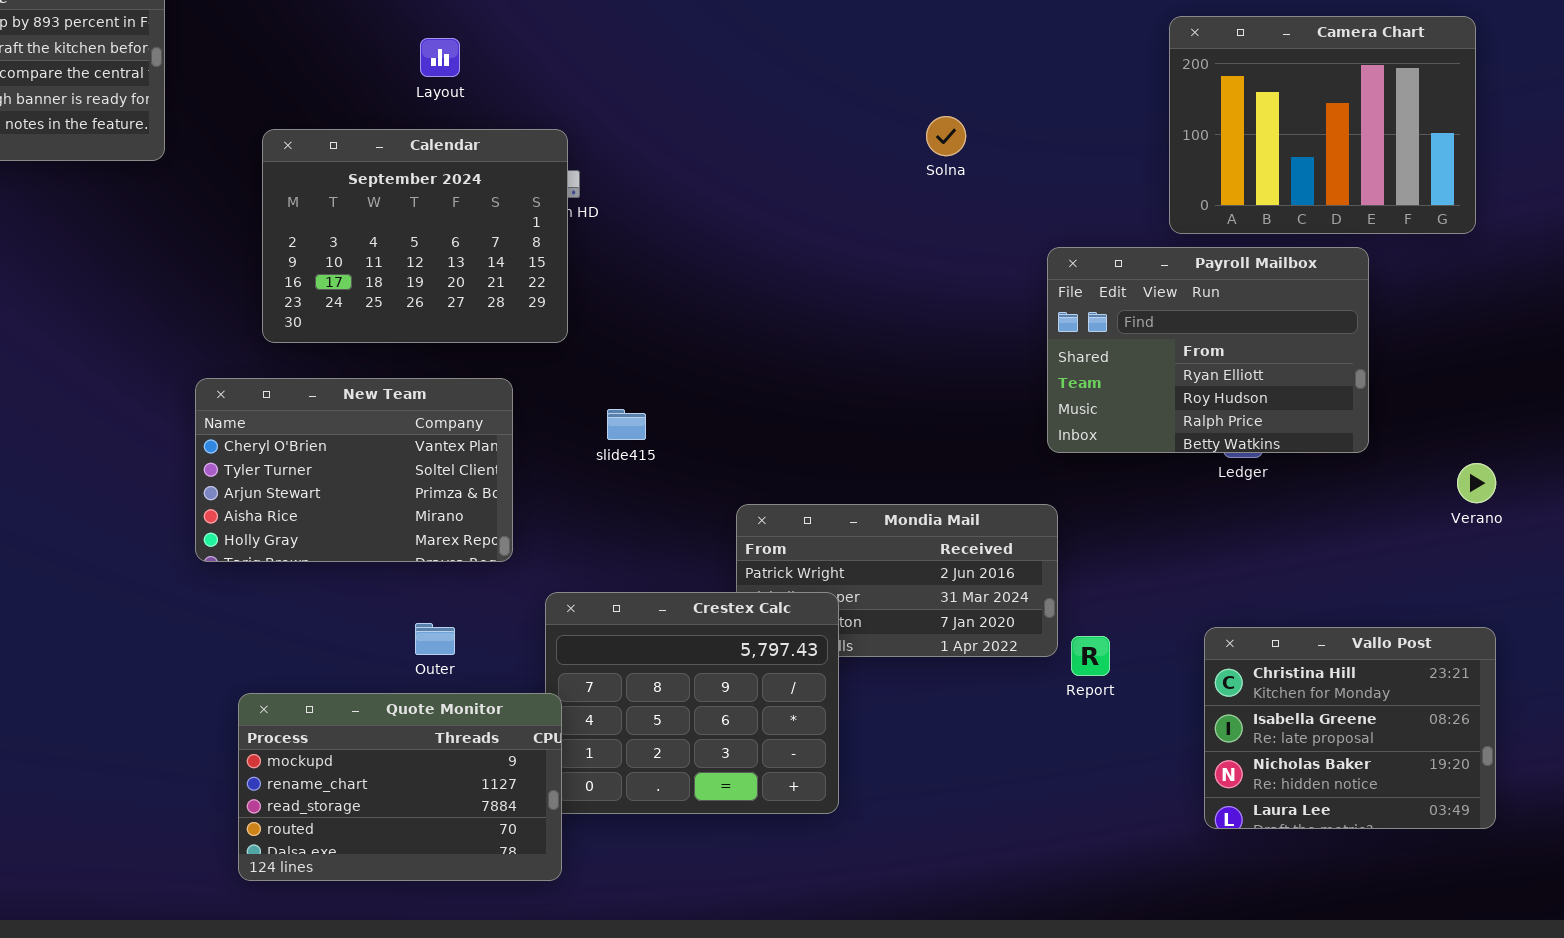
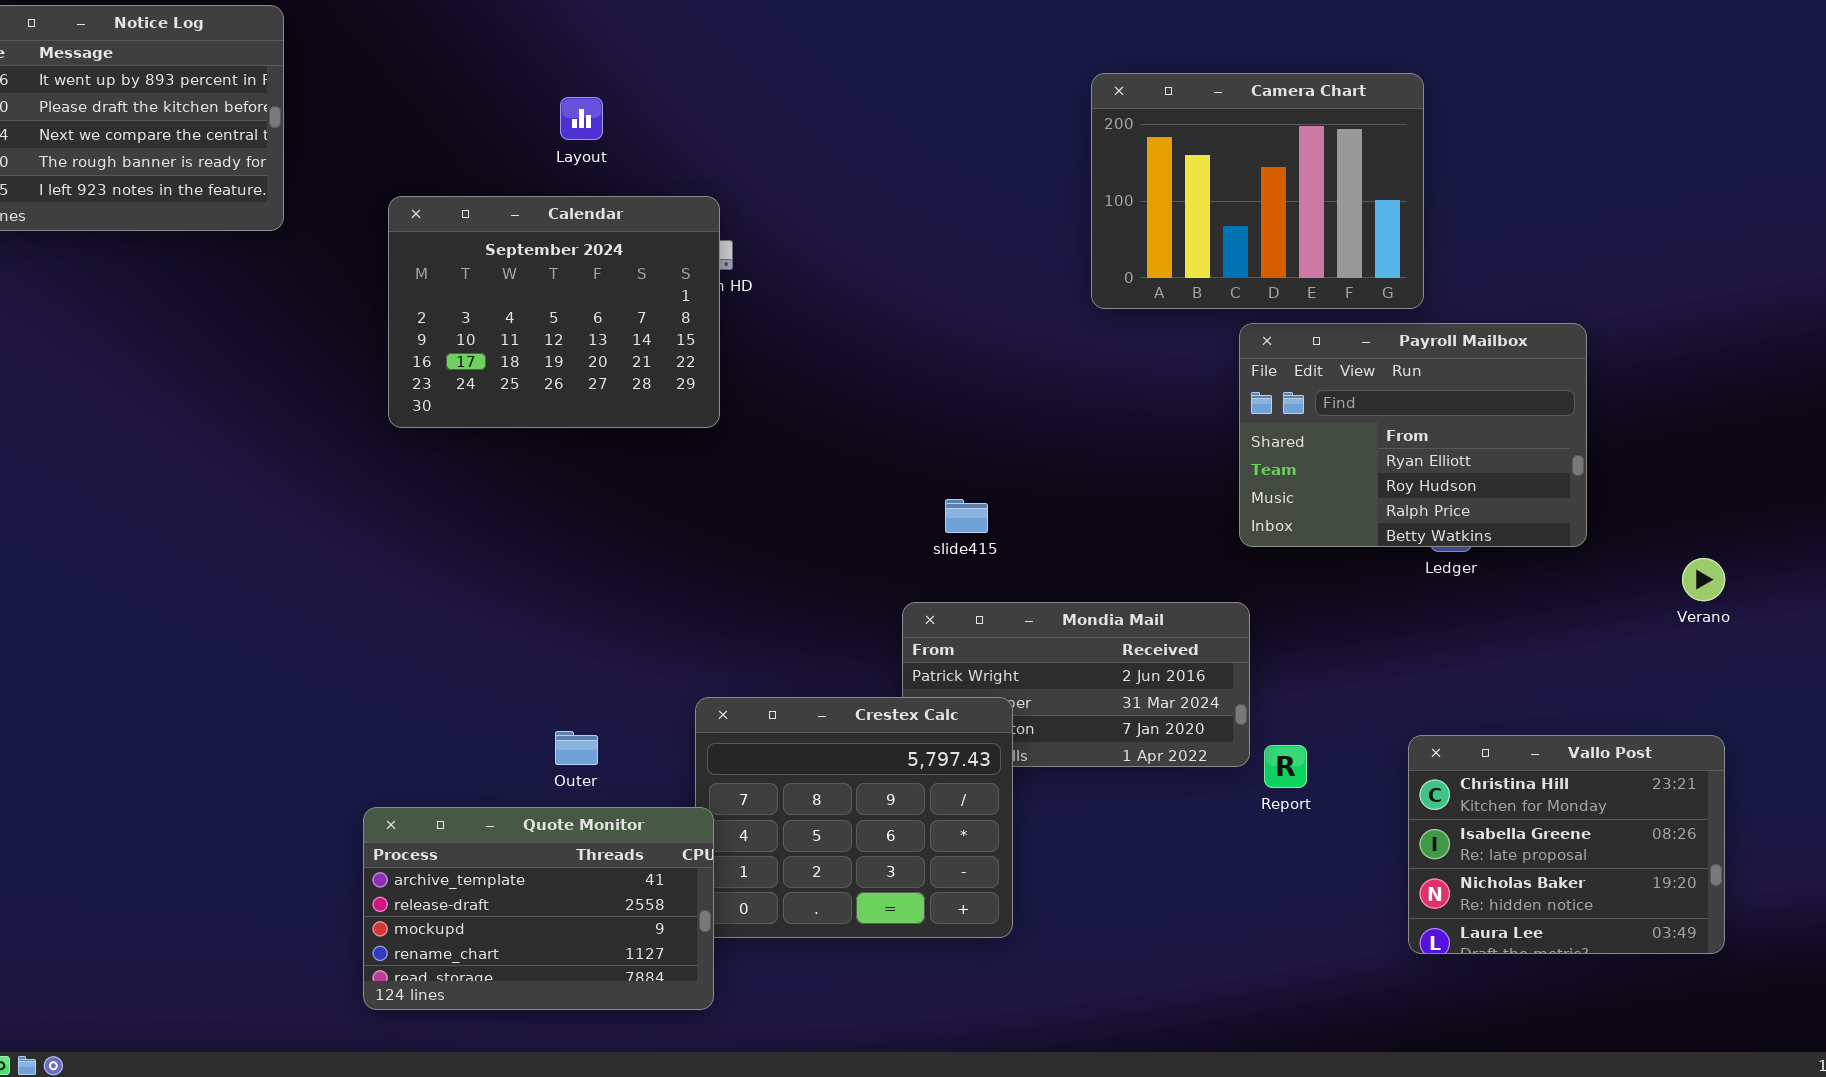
Camera Chart: [1169,16,1476,234] -> [1091,73,1424,309], moved
New Team: [195,378,513,562] -> none, closed
slide415: [607,409,646,440] -> [945,499,988,533], moved
Quote Monitor: [238,693,562,881] -> [363,807,714,1010], scrolled up 2 rows

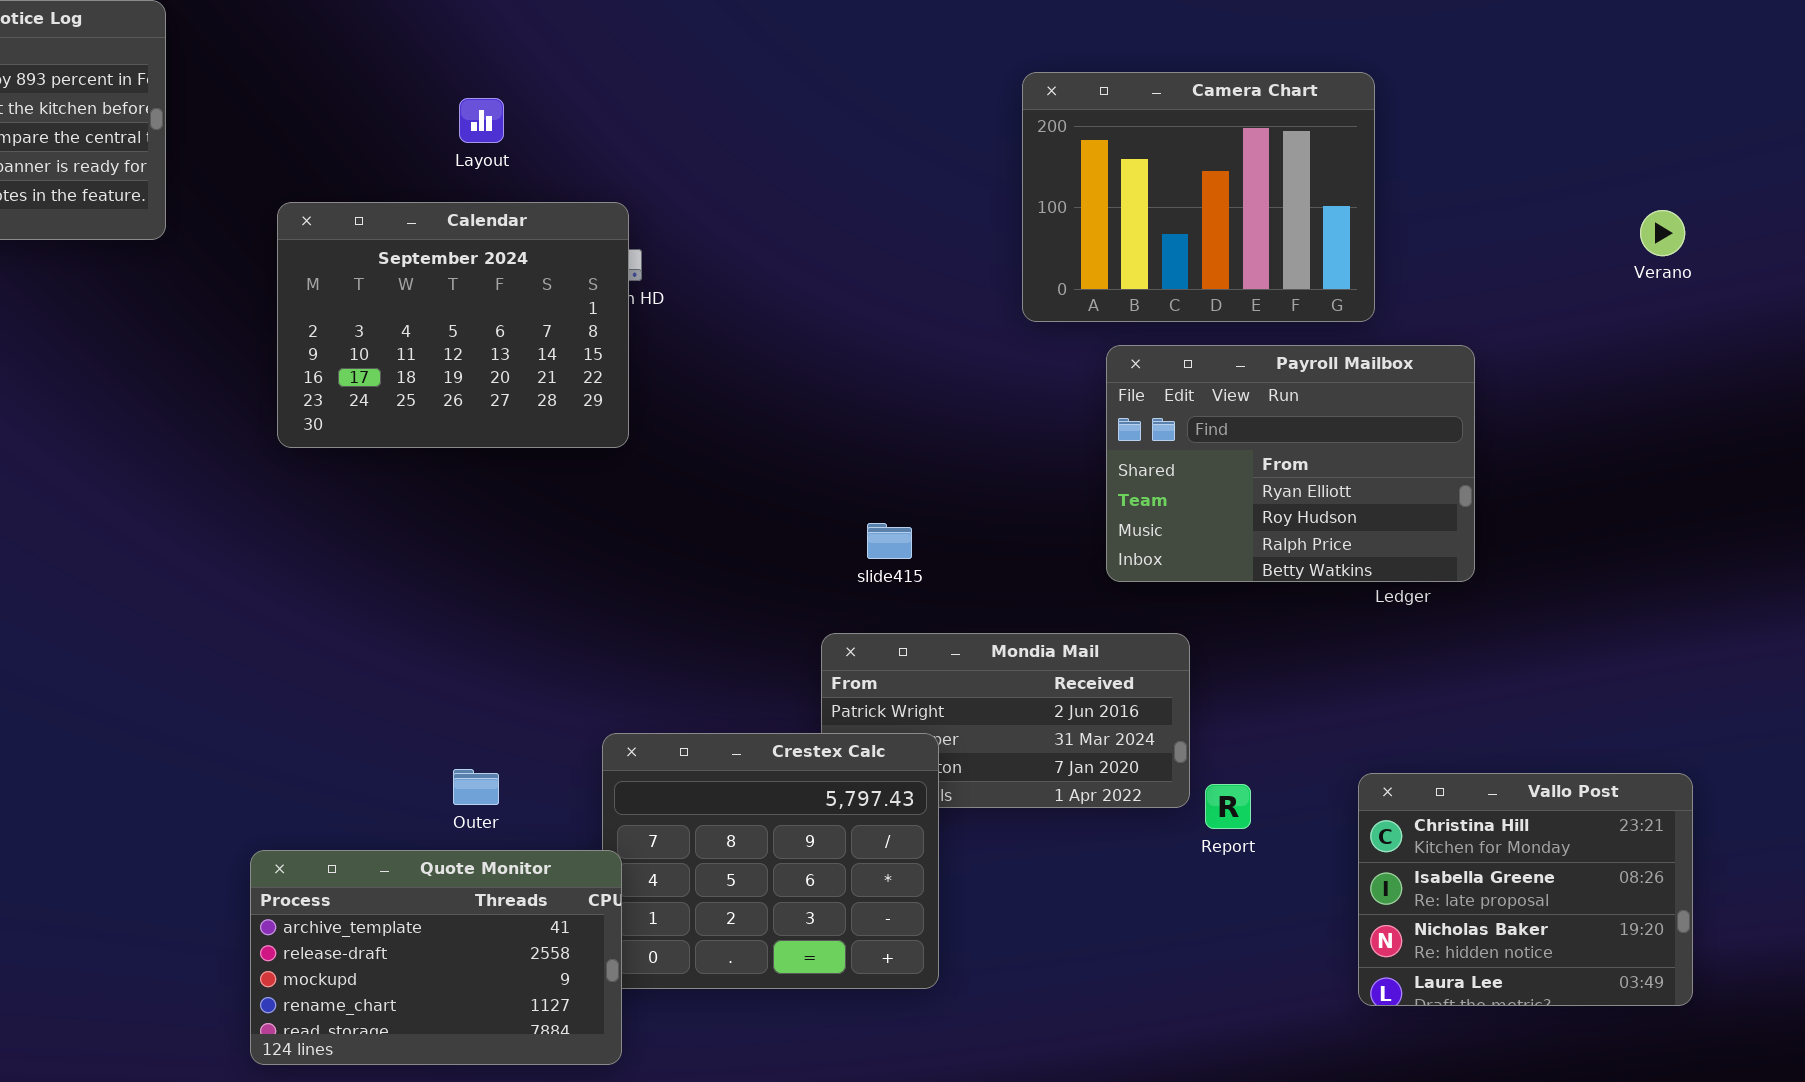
Payroll Mailbox: [1239,323,1587,547] -> [1106,345,1475,582], moved
Verano: [1682,558,1725,601] -> [1640,210,1685,256], moved

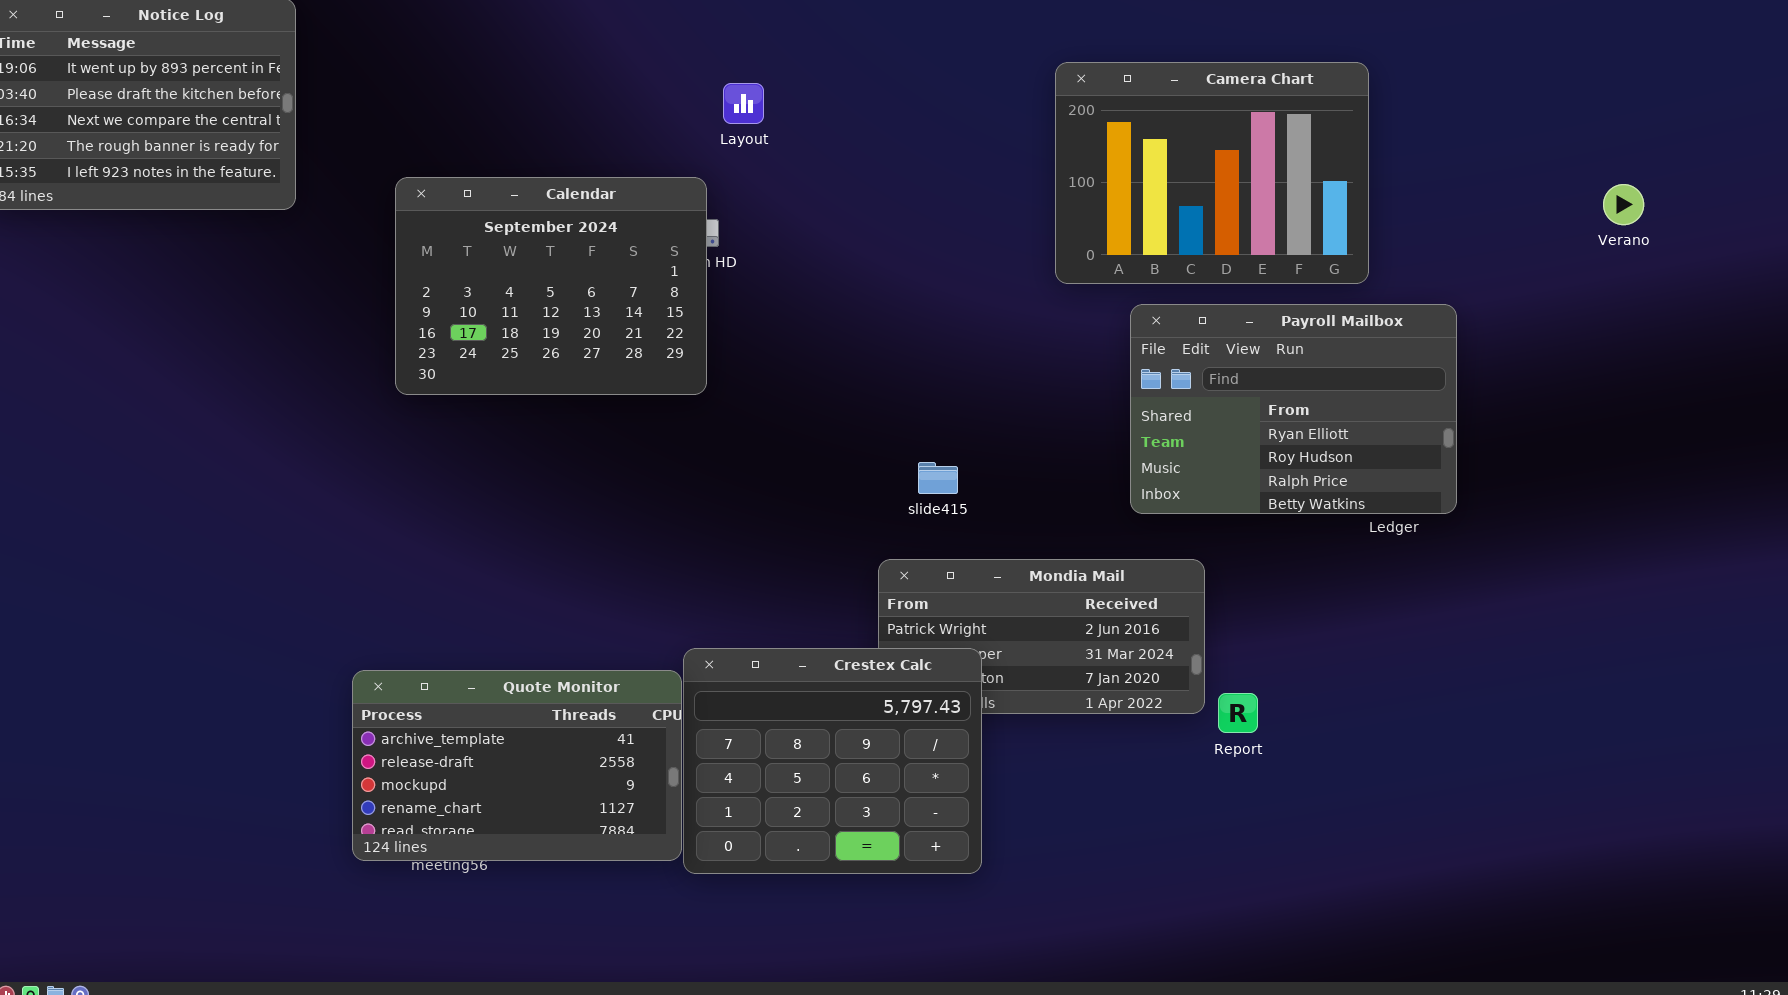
Layout: [459,98,504,143] -> [723,83,764,124], moved
Vallo Post: [1358,773,1693,1006] -> none, closed
Quote Monitor: [250,850,622,1065] -> [352,670,682,861], moved

